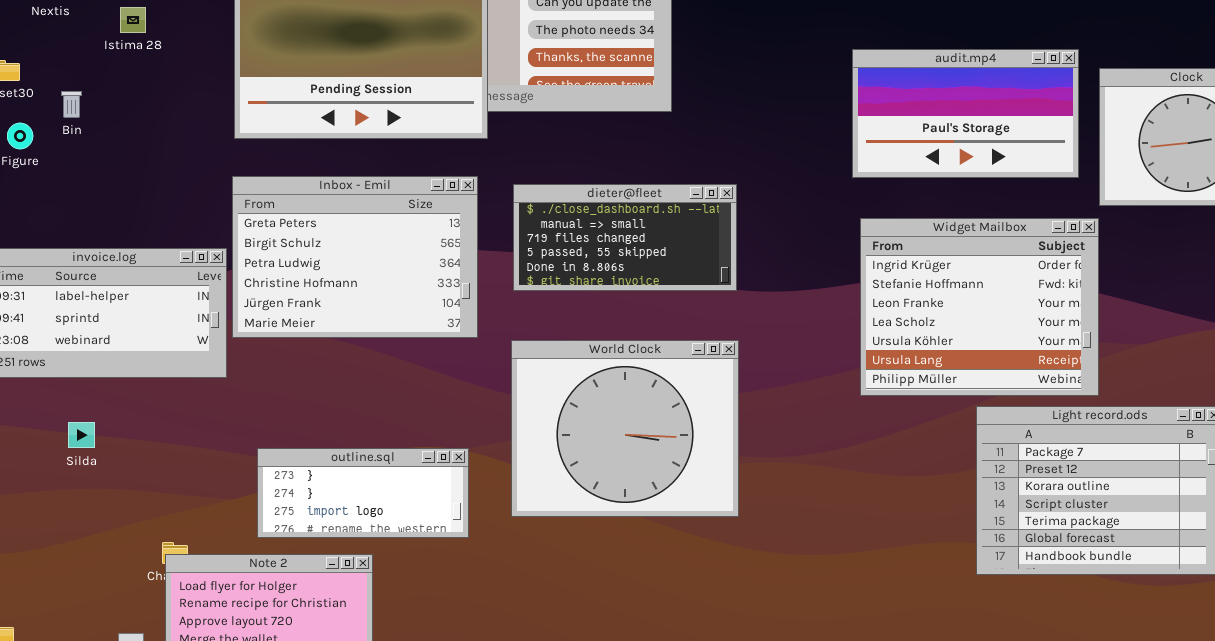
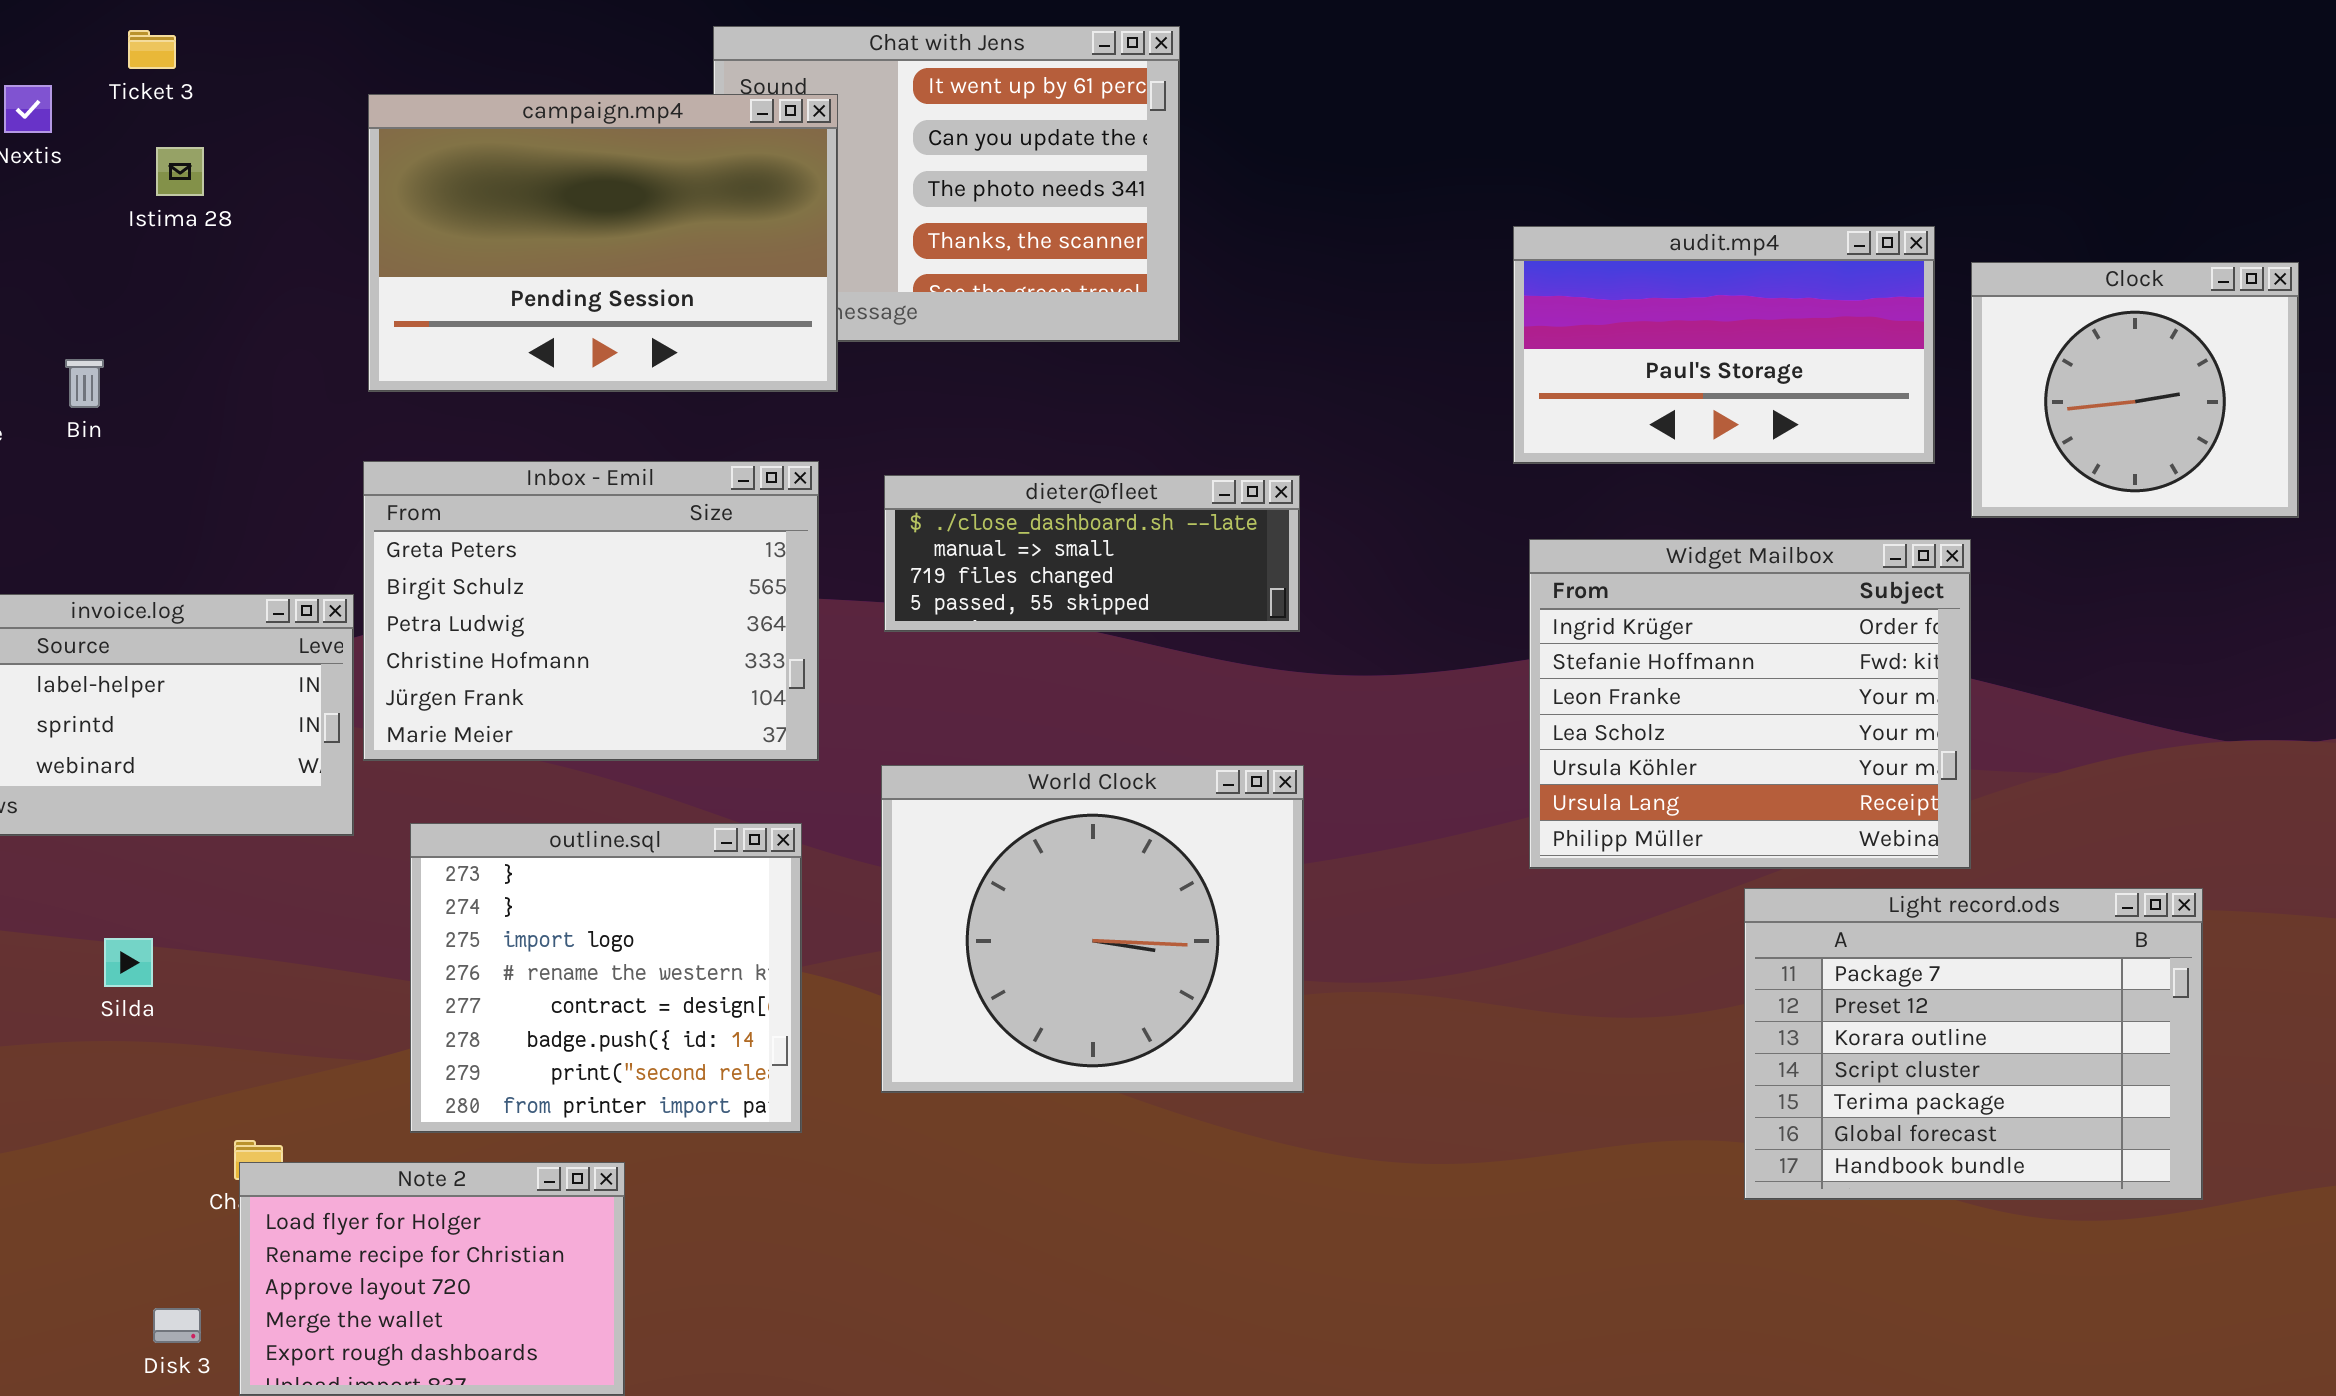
Bin: [61,91,82,118] -> [65,359,104,408], moved
dieter@fleet: [513,184,737,291] -> [884,475,1300,632], resized
Silda: [68,422,95,448] -> [104,938,153,987], moved
outline.sql: [257,448,469,538] -> [410,823,802,1133], resized

